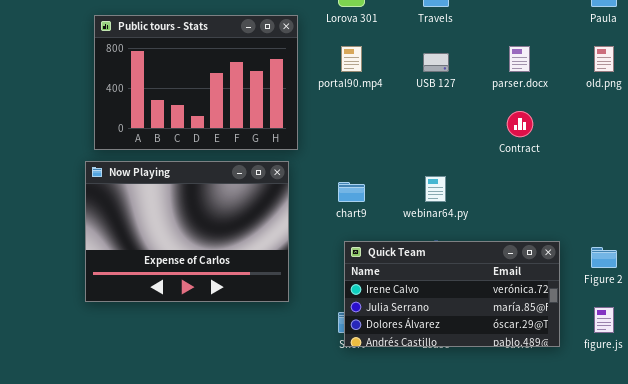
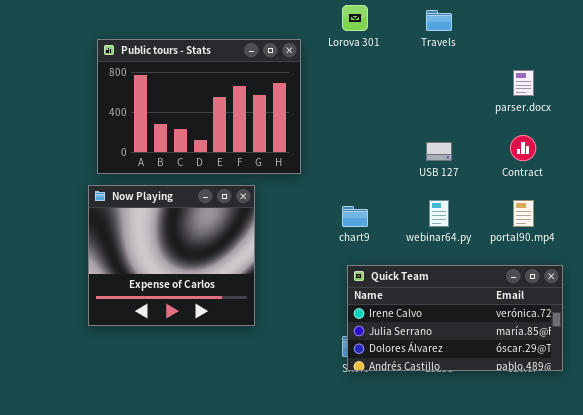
portal90.mp4: [341,46,362,72] -> [513,200,534,227], moved
USB 127: [423,53,449,72] -> [426,142,452,161], moved
Now Playing: [85,161,289,302] -> [88,185,255,326], resized

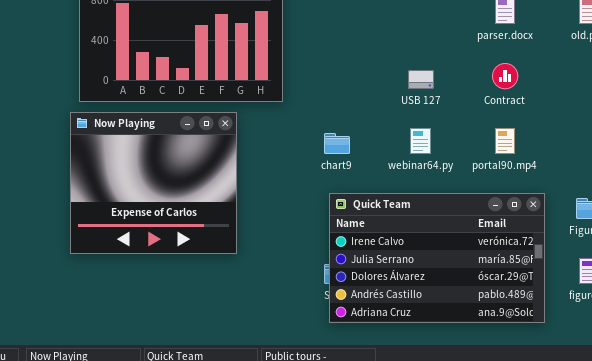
Quick Team: [347,265,563,371] -> [329,193,545,323], resized

